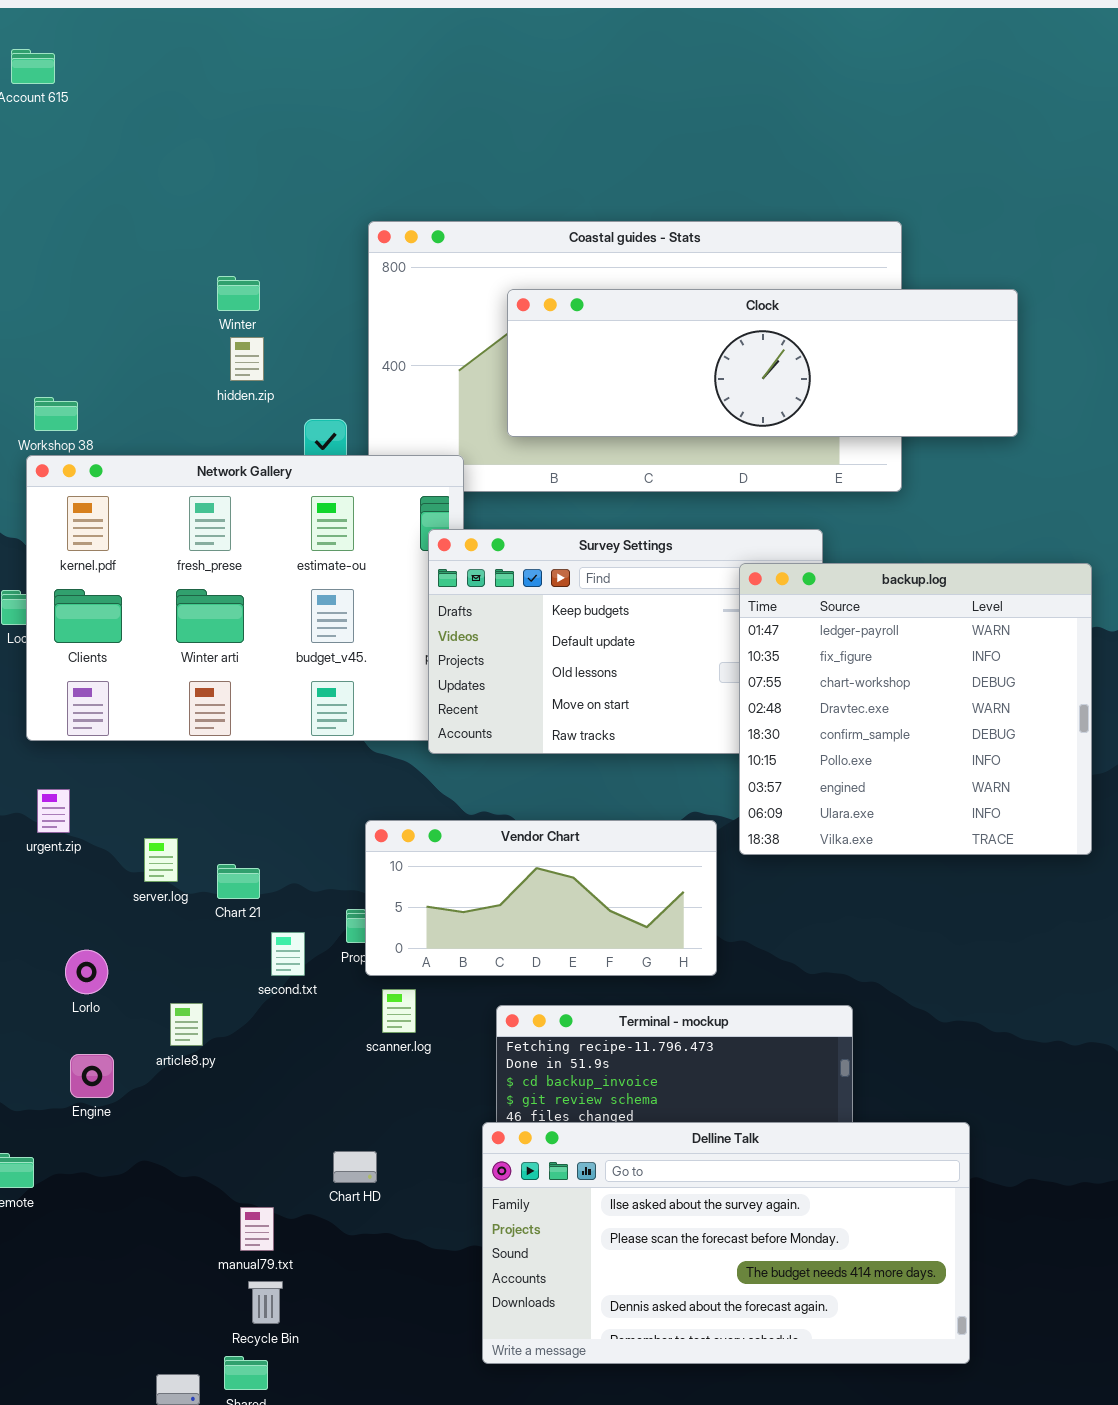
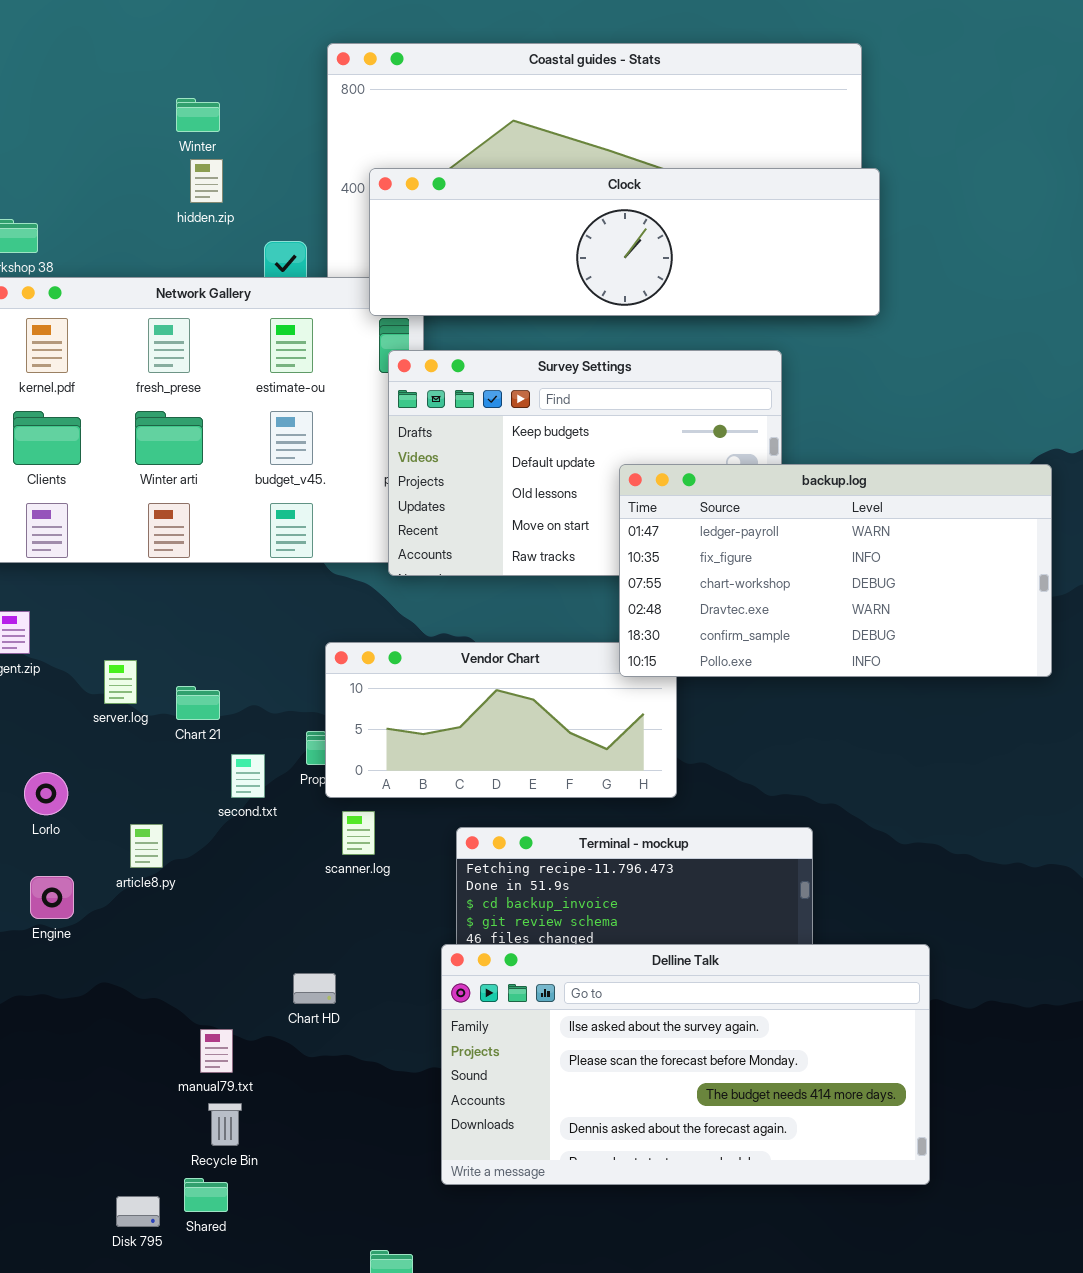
Clock: [507,289,1018,437] -> [369,168,880,316], moved
backup.log: [739,563,1092,855] -> [619,464,1052,677], resized

